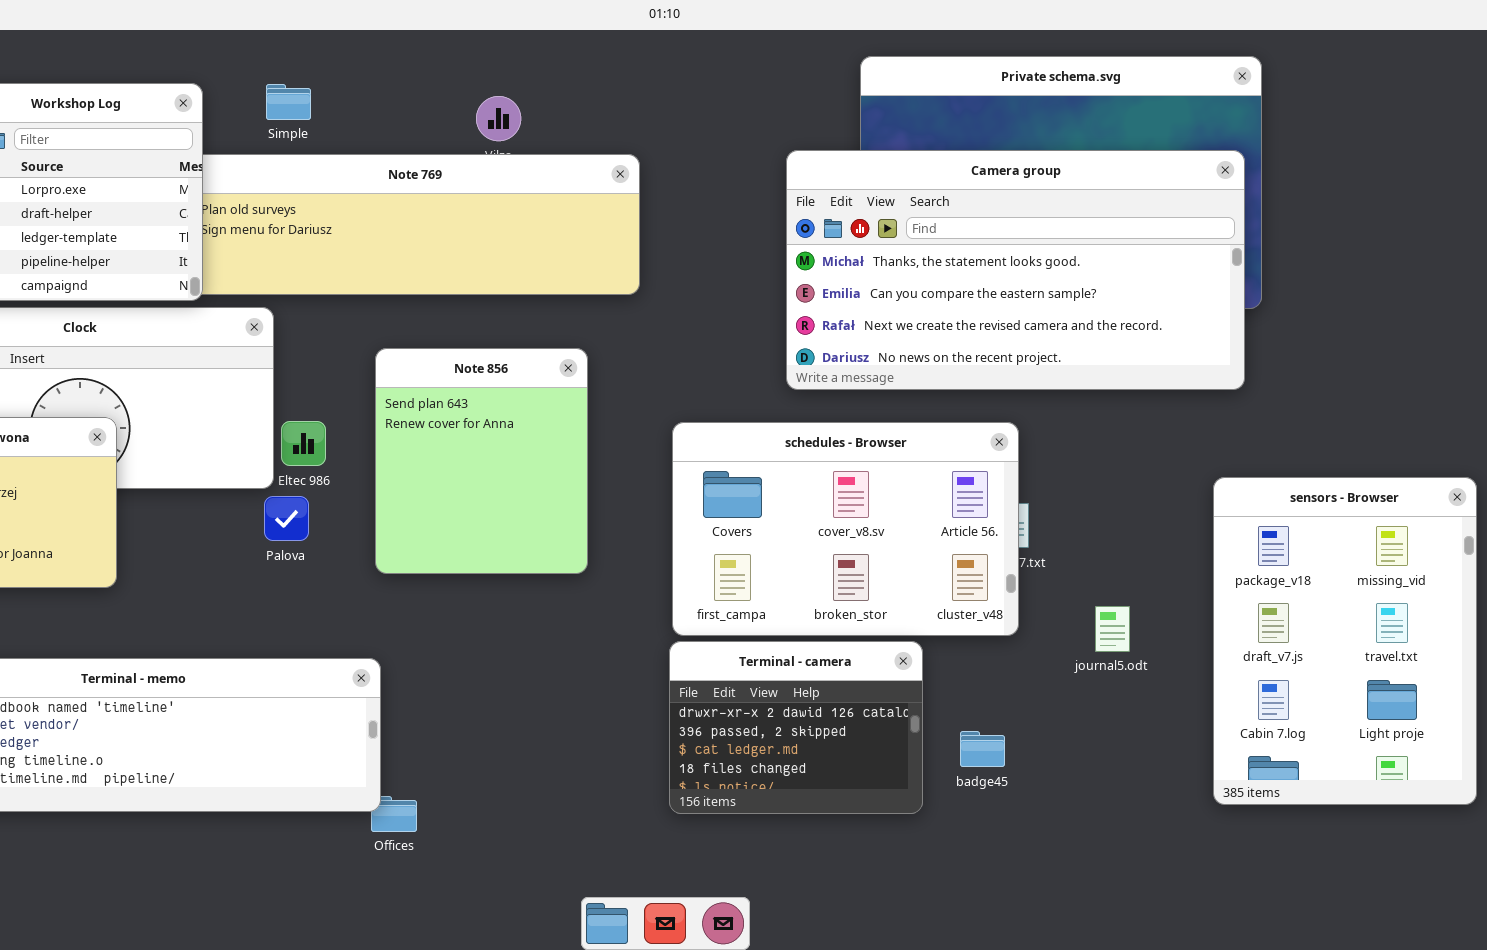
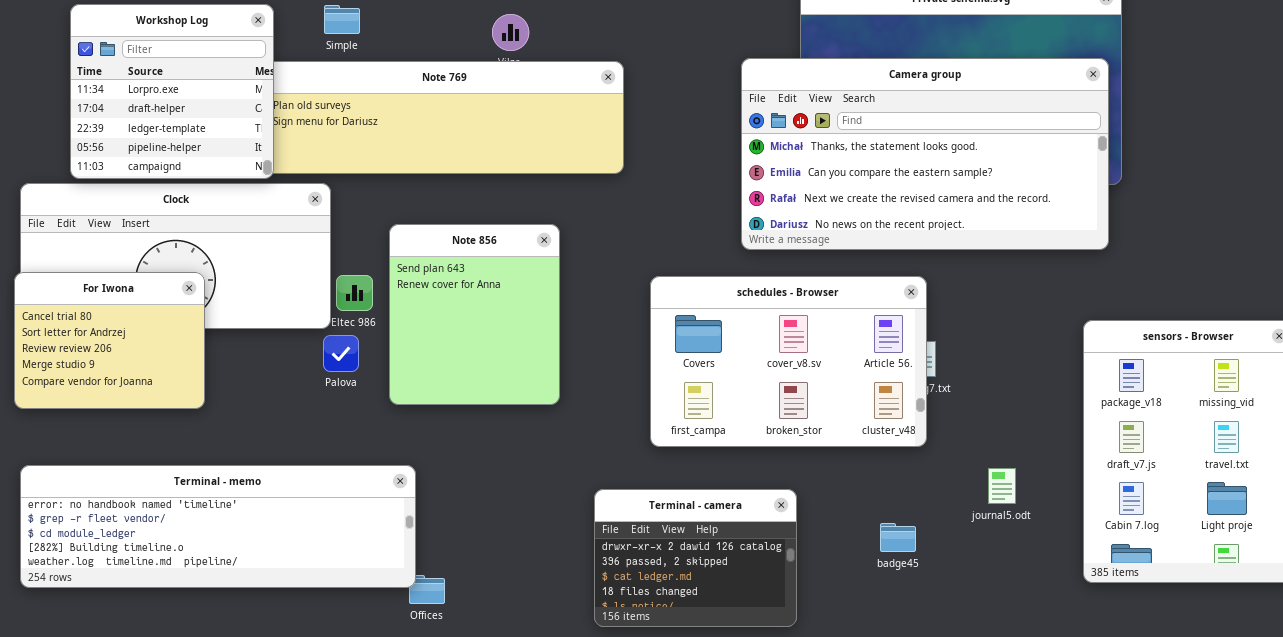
Note 856: [375,348,588,574] -> [389,224,560,405], moved
journal5.odt: [1095,606,1130,652] -> [988,468,1016,504], moved
Terminal - camera: [669,641,923,814] -> [594,489,797,627], moved

